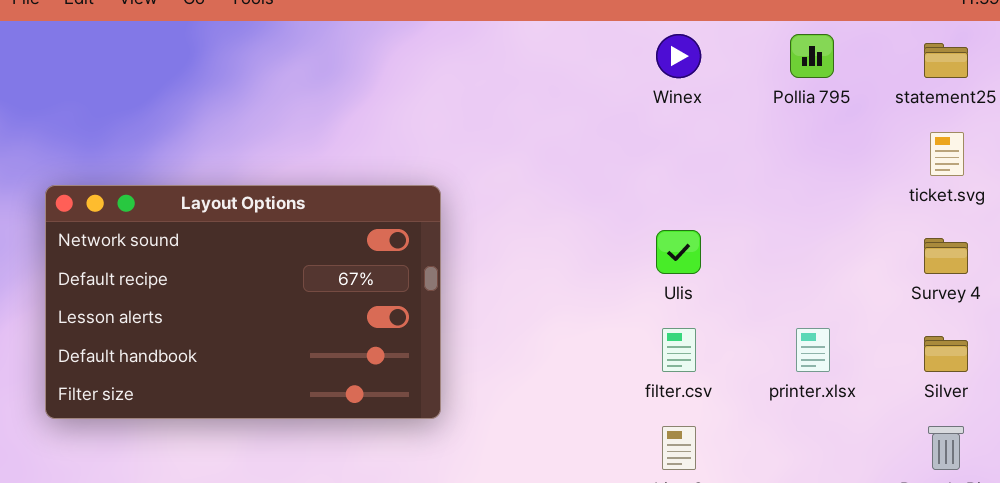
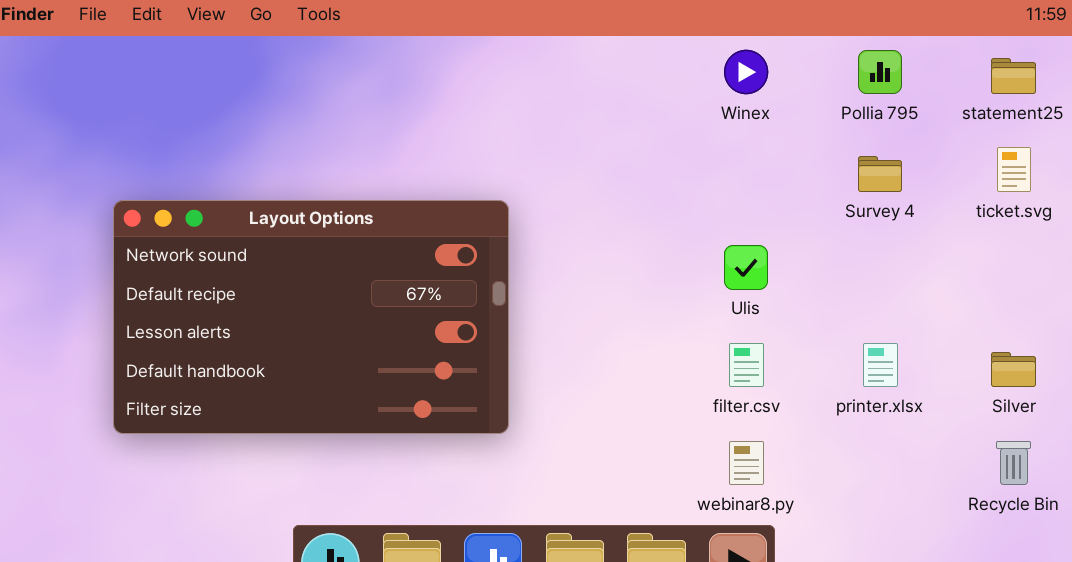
Survey 4: [924,238,968,274] -> [858,156,902,192], moved

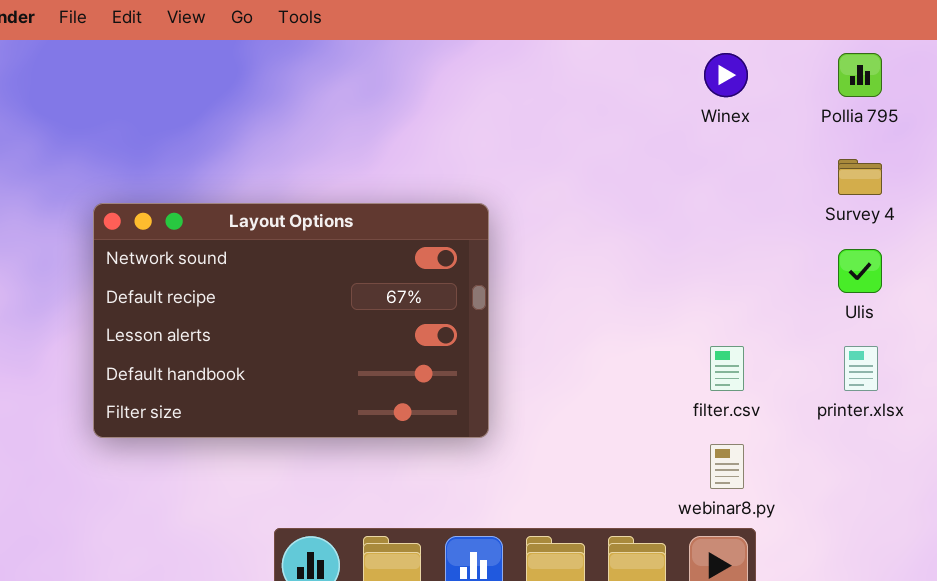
Ulis: [724,245,768,290] -> [838,249,882,293], moved

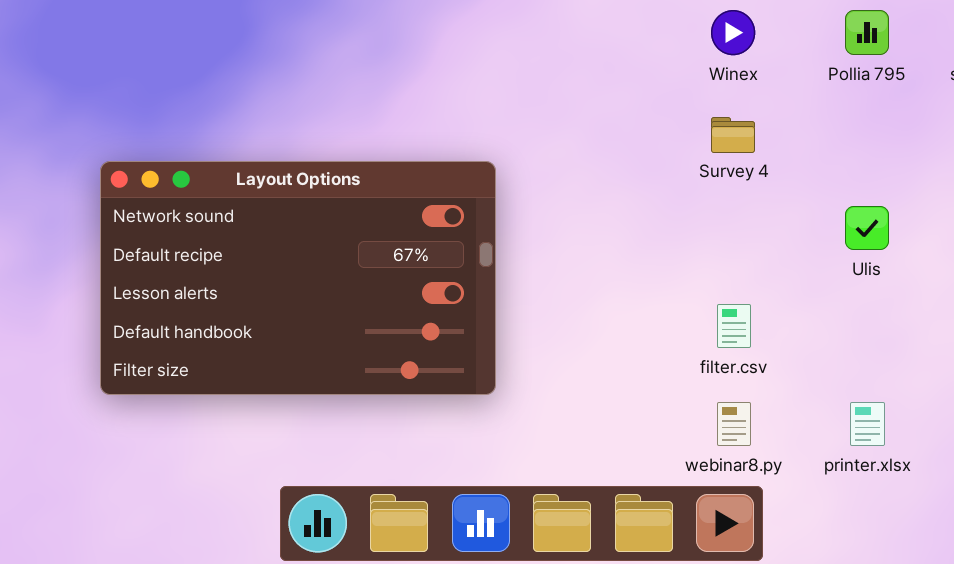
Survey 4: [838,159,882,195] -> [711,117,755,153], moved
printer.xlsx: [844,346,878,391] -> [850,402,885,446], moved

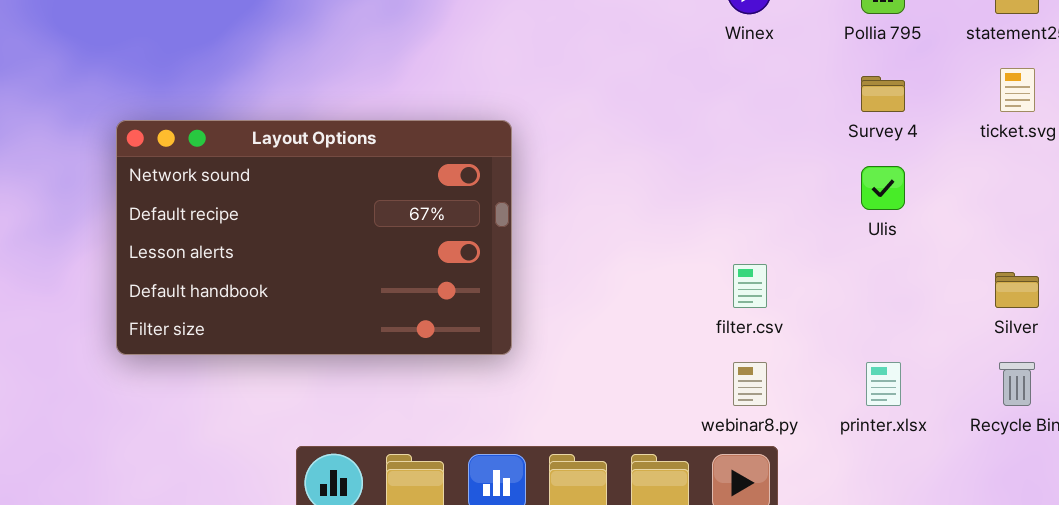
Survey 4: [711,117,755,153] -> [861,76,905,112], moved

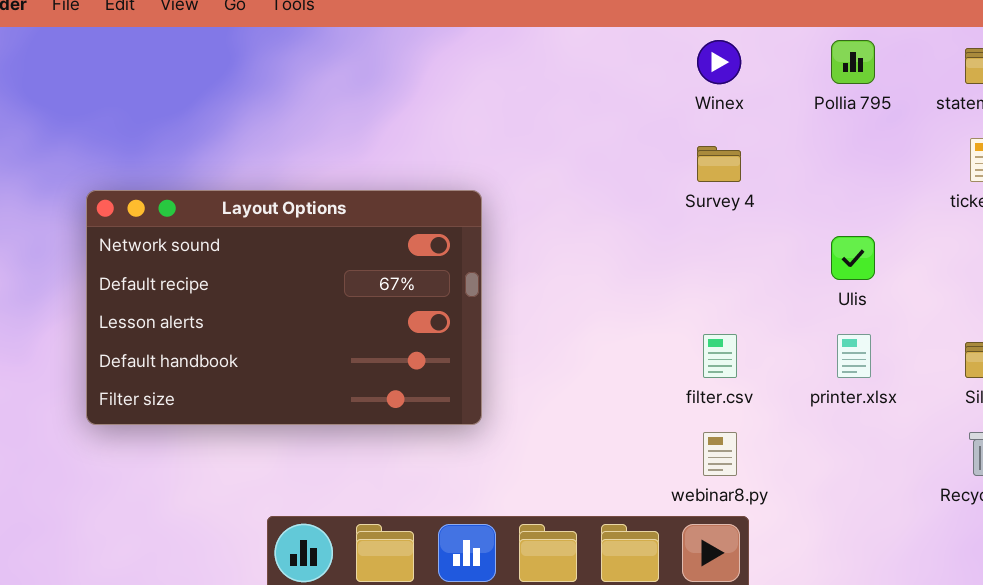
Survey 4: [861,76,905,112] -> [697,146,741,182], moved
printer.xlsx: [866,362,901,406] -> [837,334,871,378], moved

